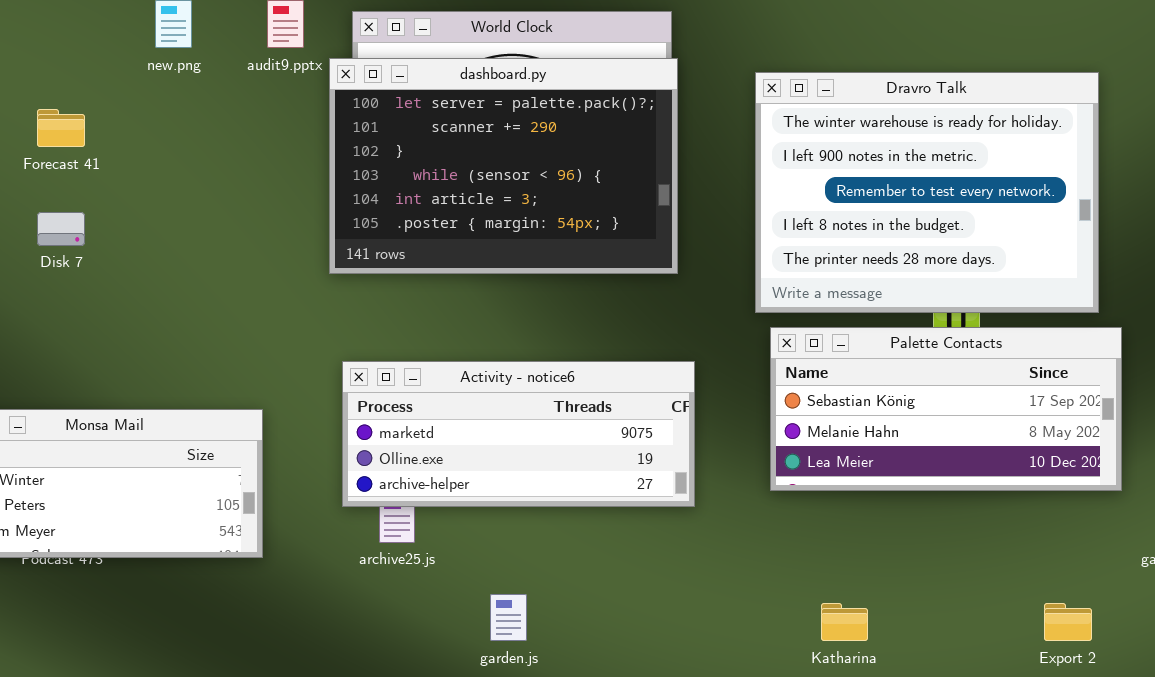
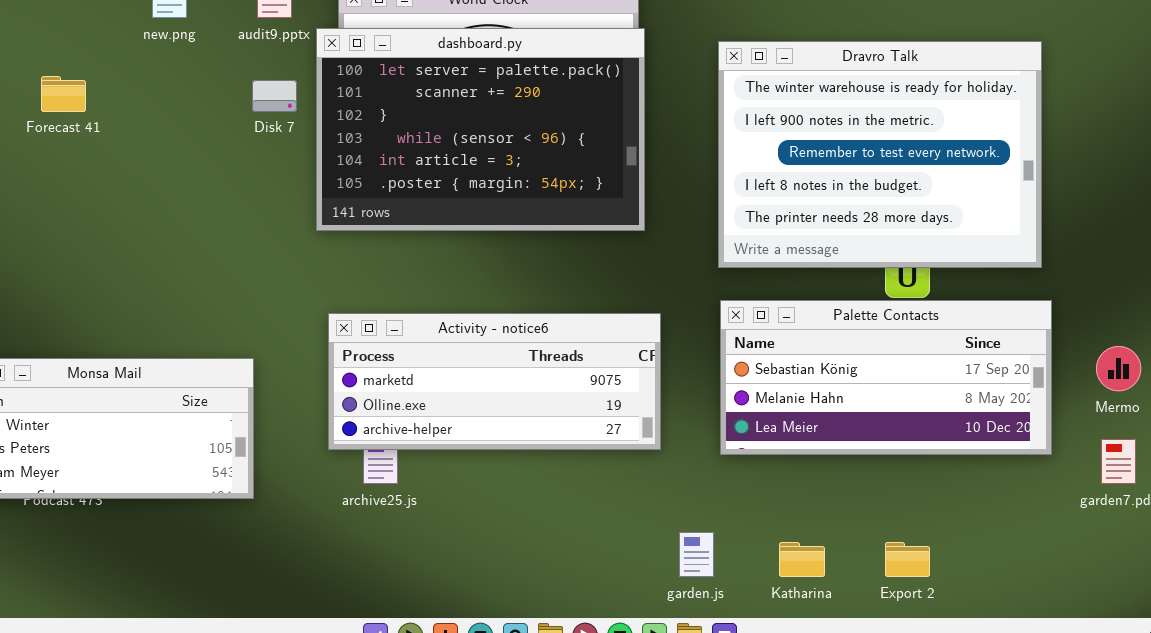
Disk 7: [37,212,85,246] -> [252,80,297,112], moved
Palette Contacts: [770,327,1122,491] -> [720,300,1052,455], moved
garden.js: [490,594,527,641] -> [679,532,714,577], moved
Export 2: [1044,603,1092,641] -> [885,542,930,577], moved

